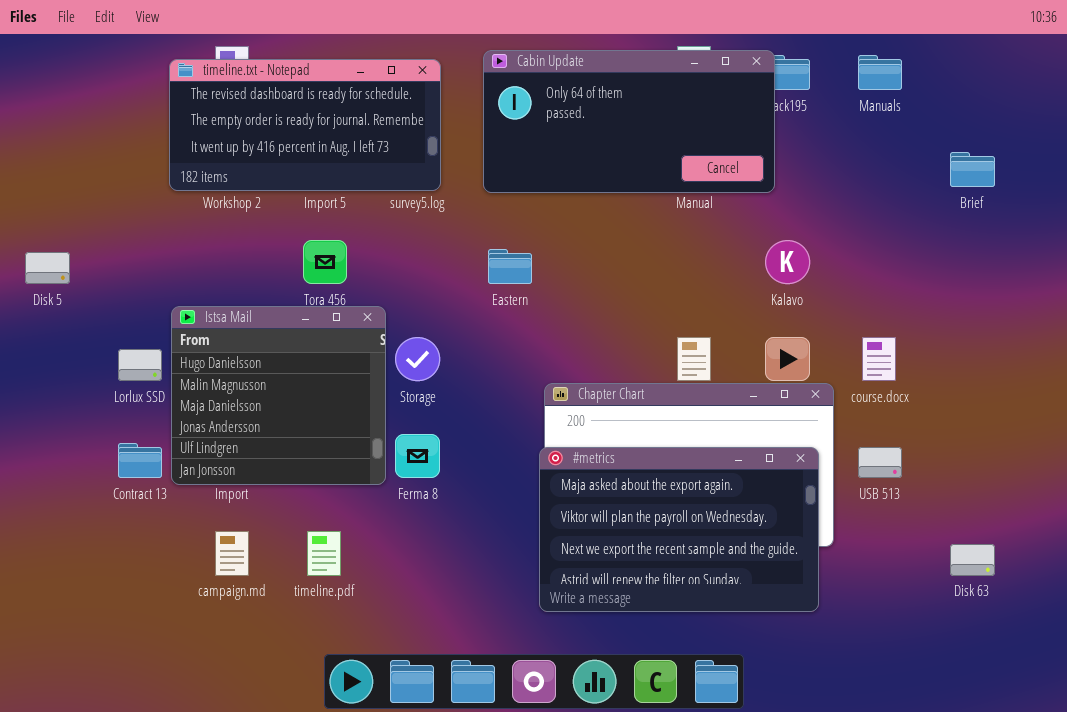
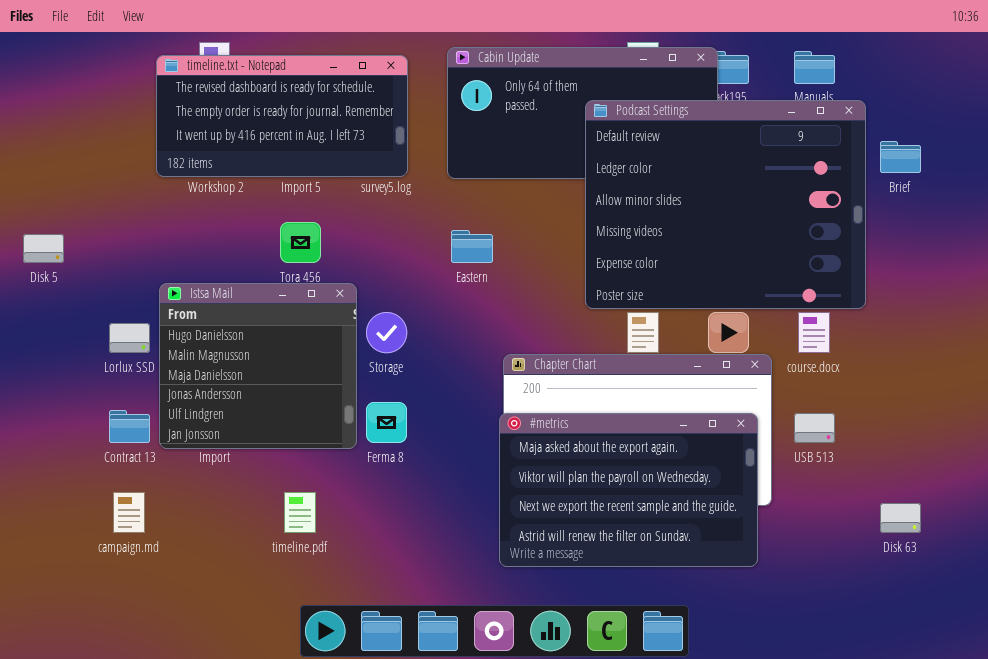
Podcast Settings: none -> [585,100,866,309], opened
campaign.md: [215,531,249,576] -> [113,492,145,533], moved

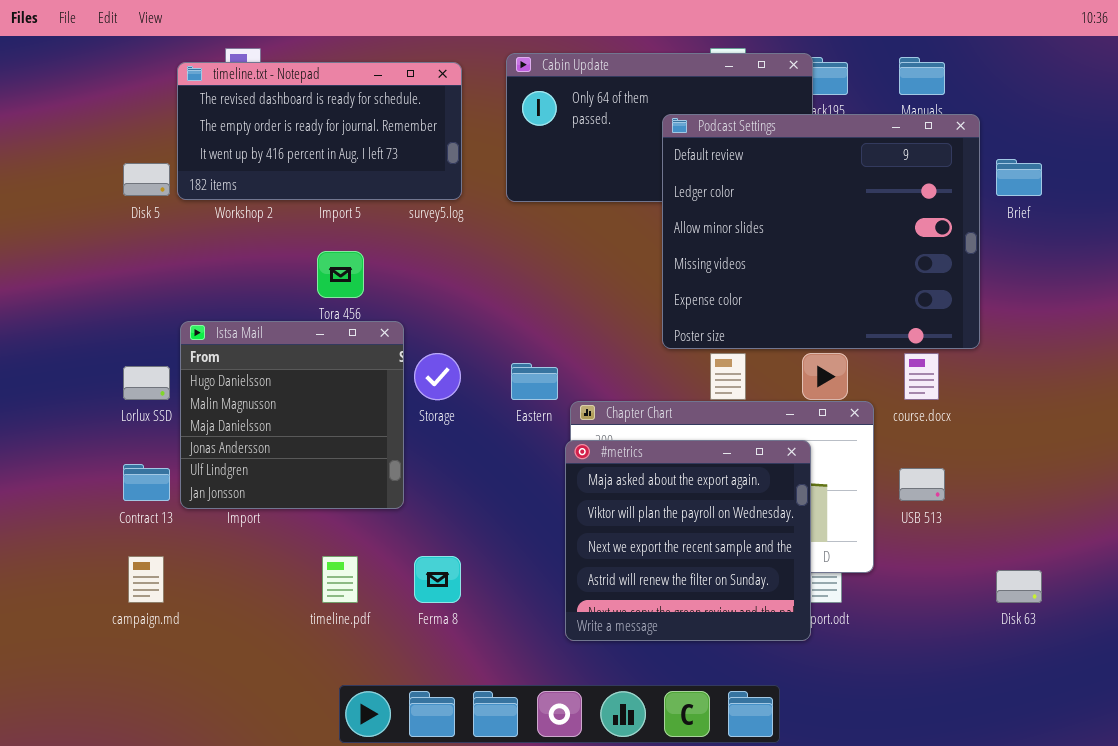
Eastern: [451,230,493,263] -> [511,363,558,400], moved
Disk 5: [23,234,64,263] -> [123,163,170,196], moved
Ferma 8: [366,402,407,443] -> [414,556,461,603], moved
#metrics: [499,413,758,567] -> [565,440,811,641], resized

